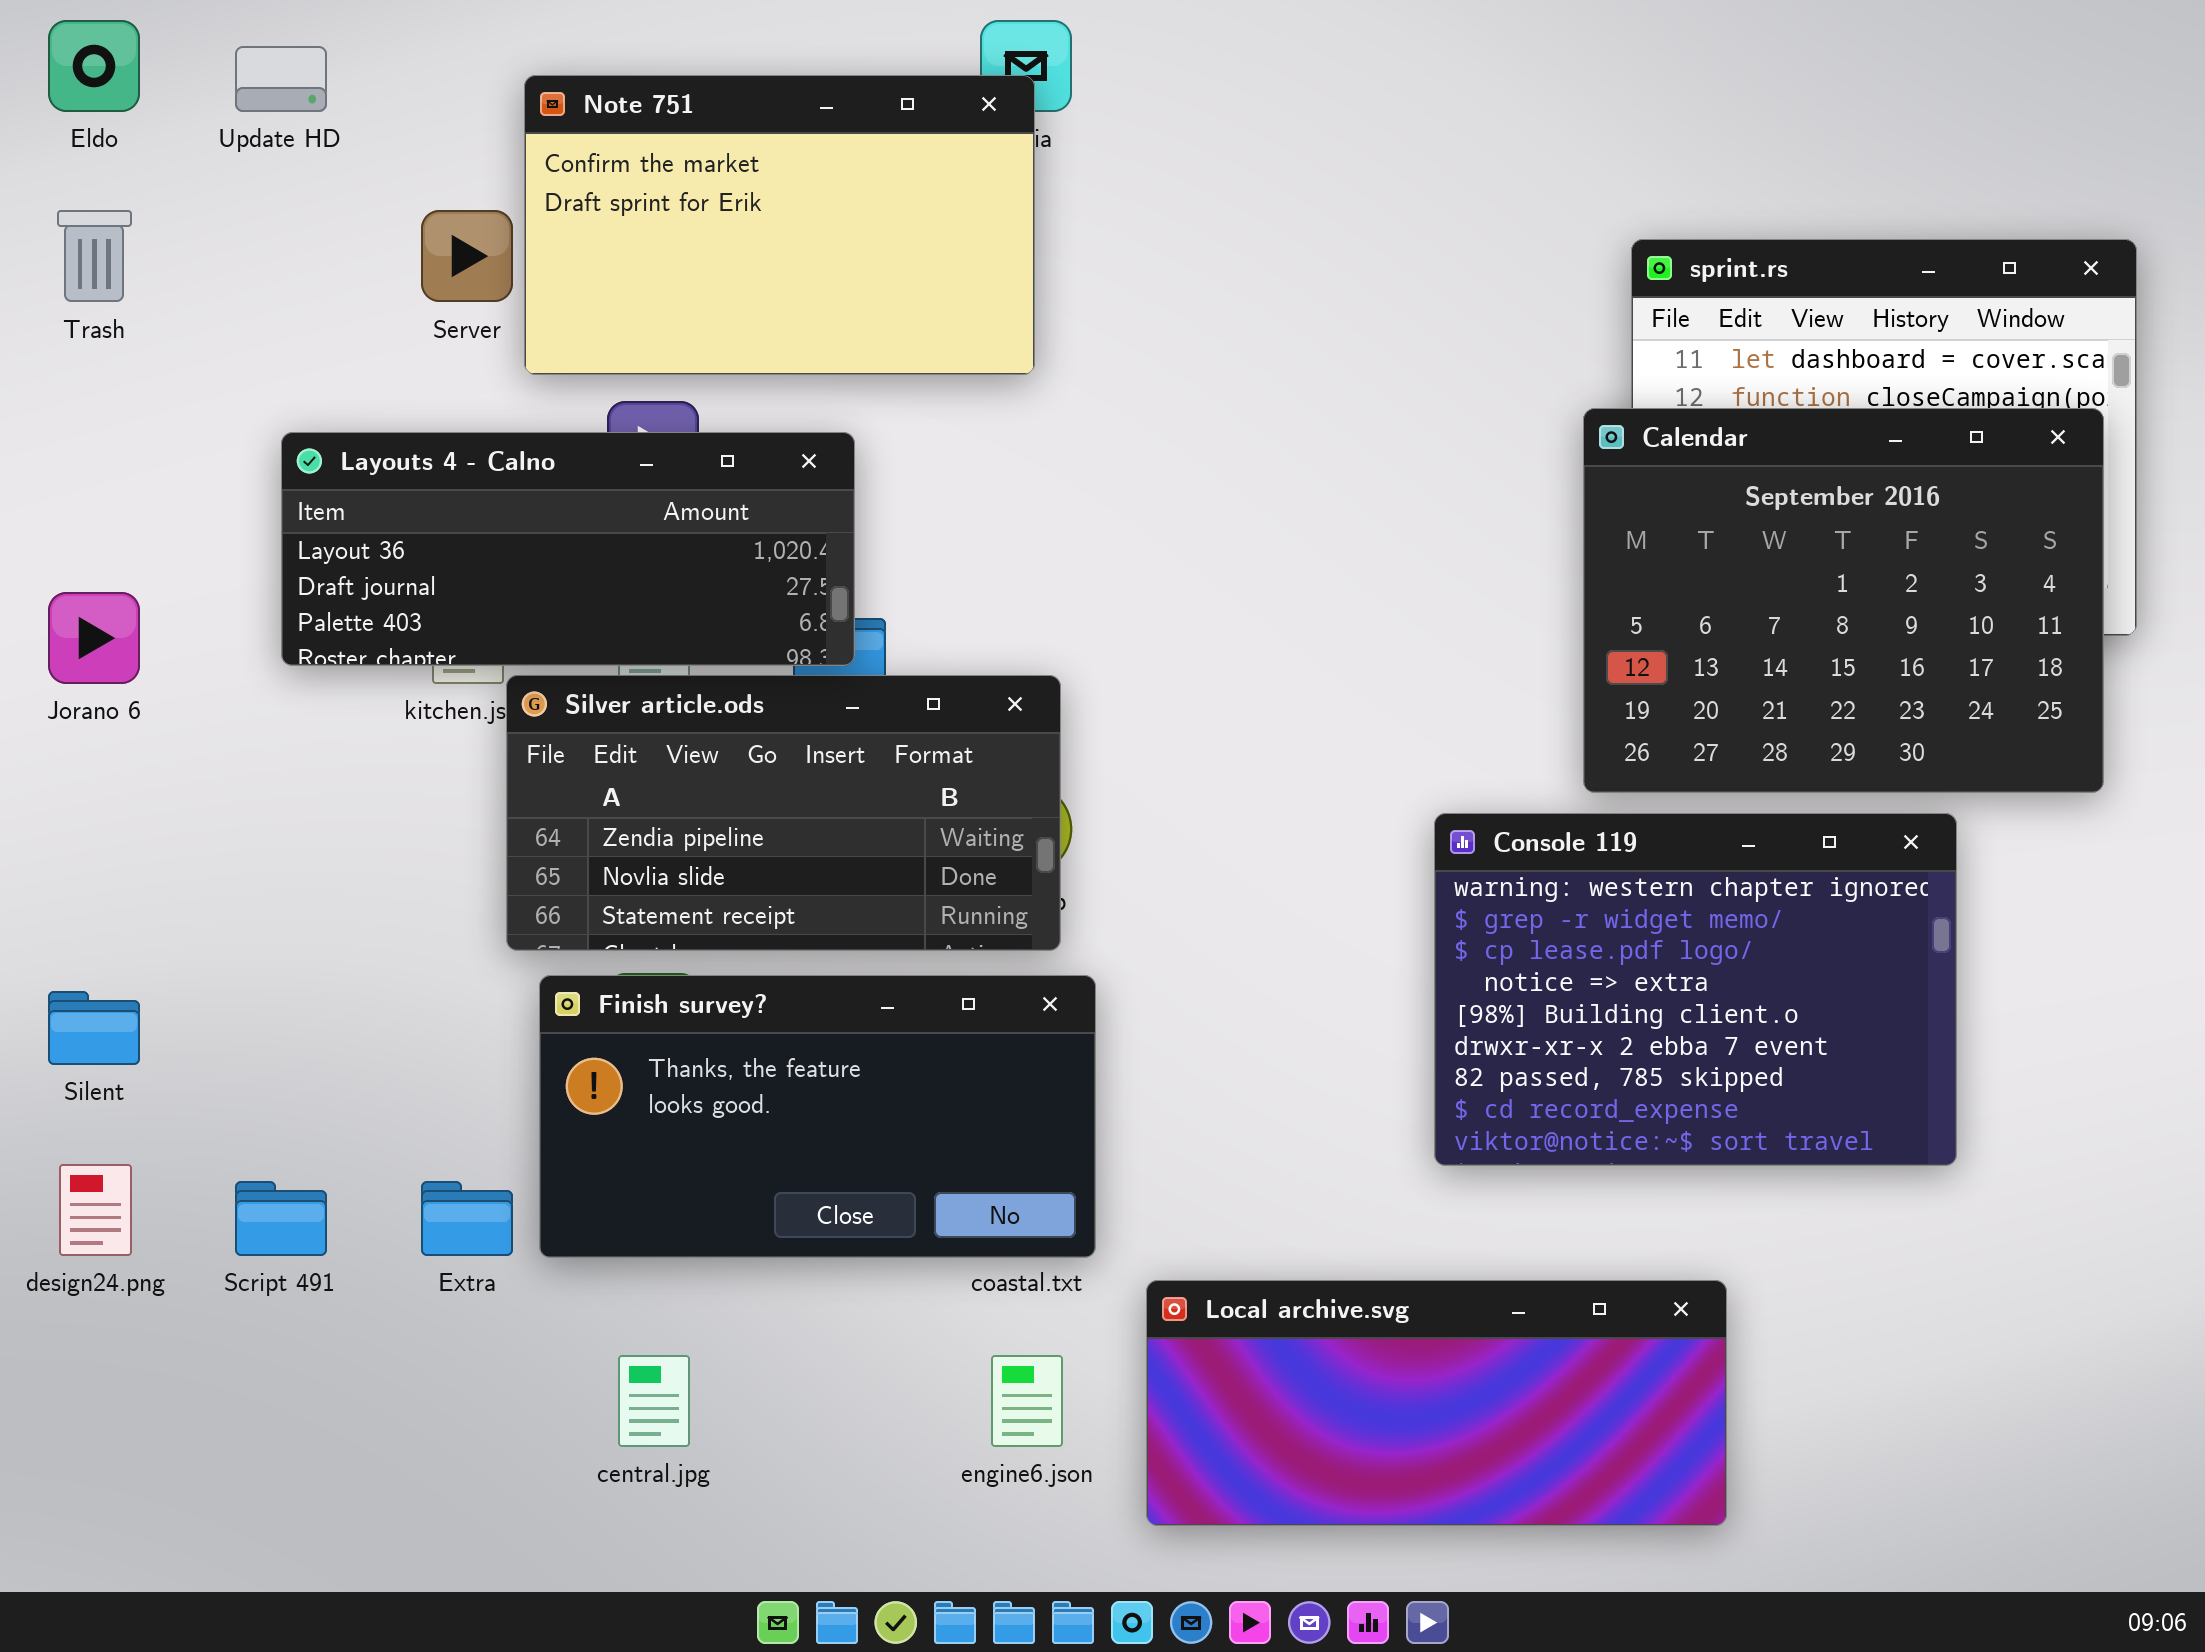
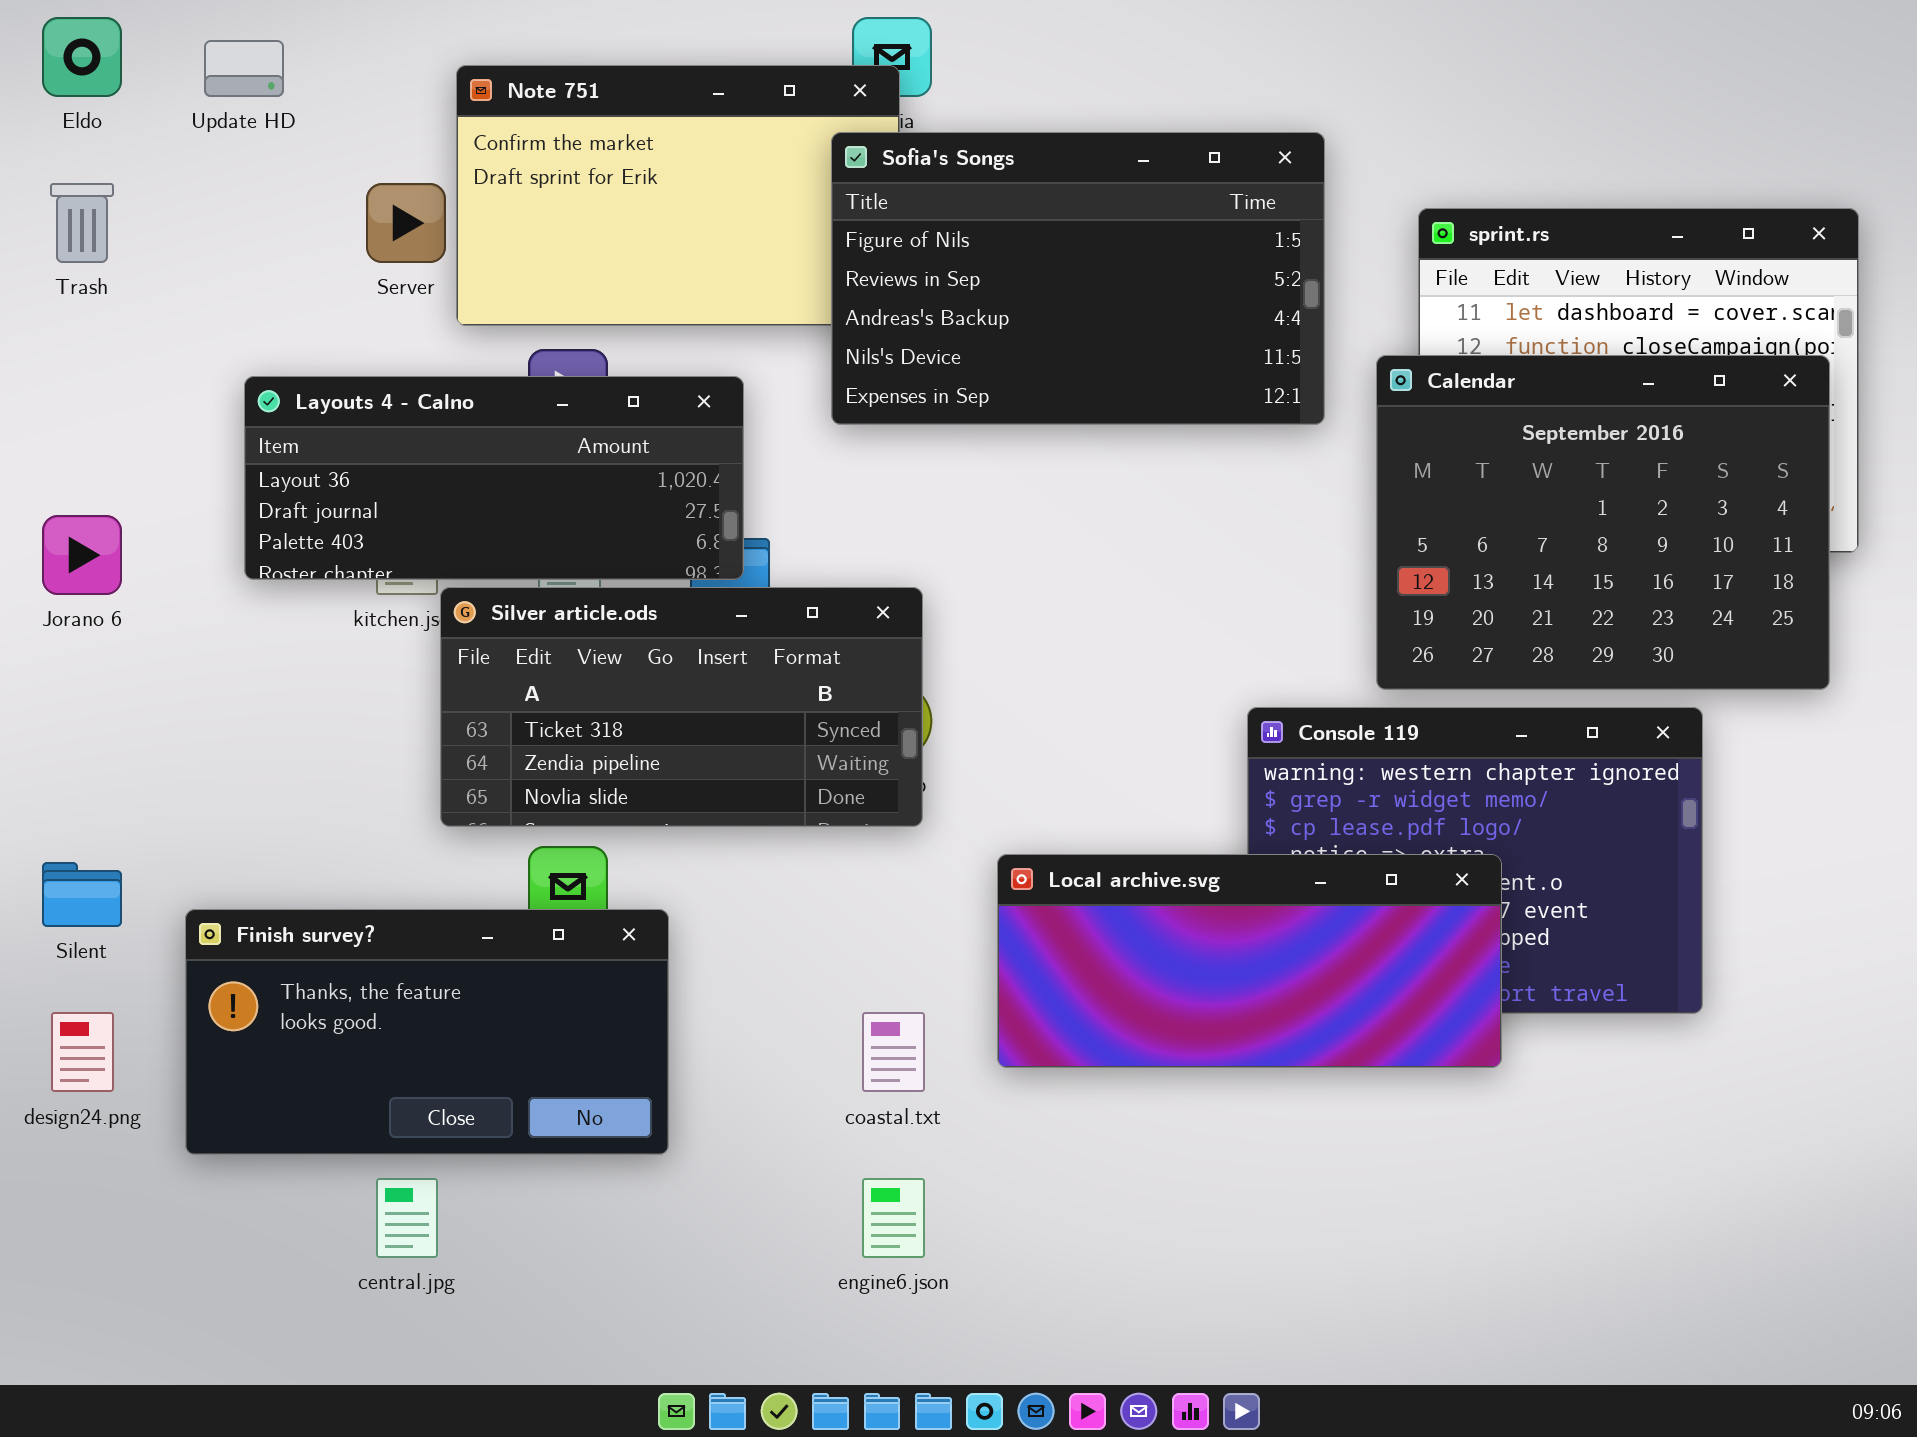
Sofia's Songs: none -> [831,132,1325,425], opened
Silver article.ods: [506,675,1061,951] -> [440,587,923,827], scrolled up 1 row
Finish survey?: [539,975,1096,1258] -> [185,909,669,1155], moved
Local archive.svg: [1146,1280,1727,1526] -> [997,854,1502,1068], moved
central.jpg: [618,1355,690,1447] -> [376,1178,438,1258], moved

